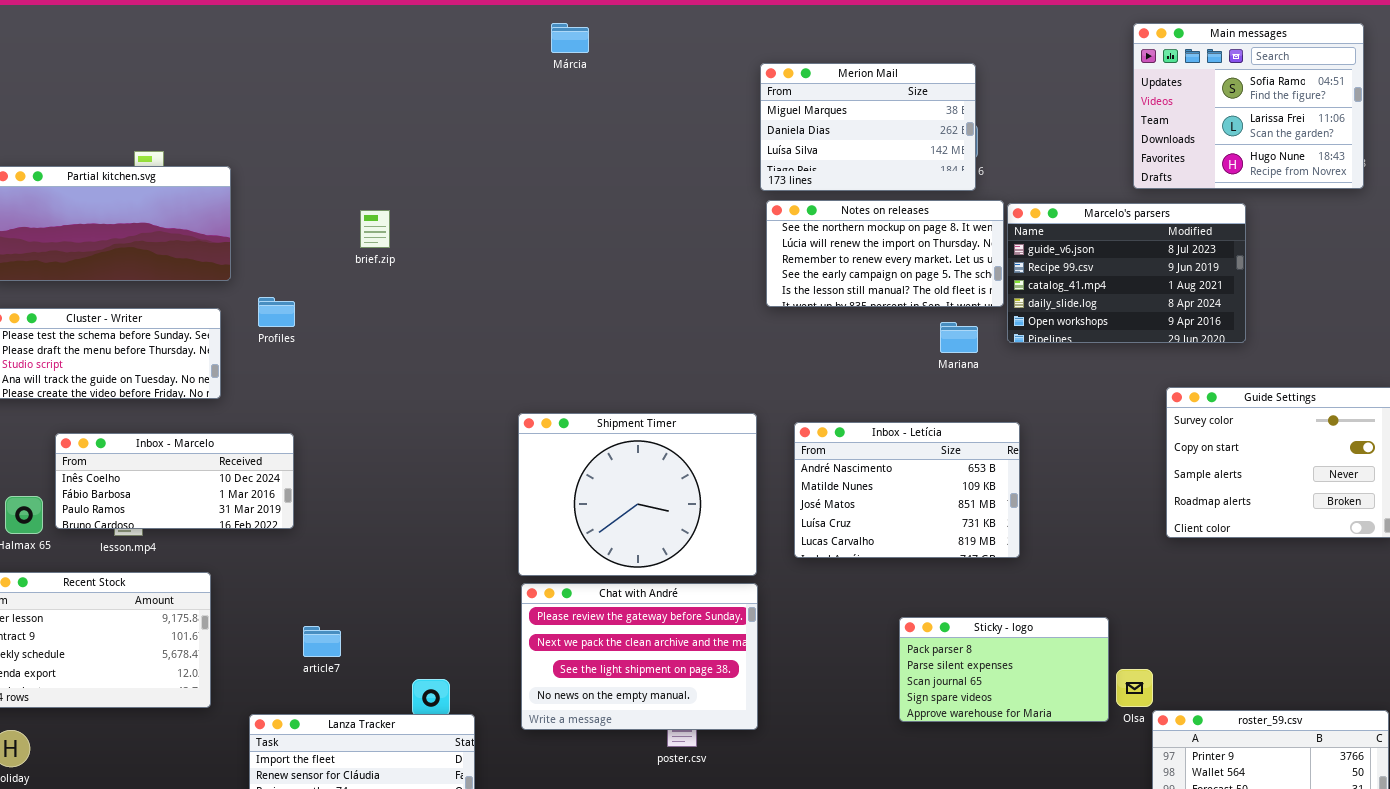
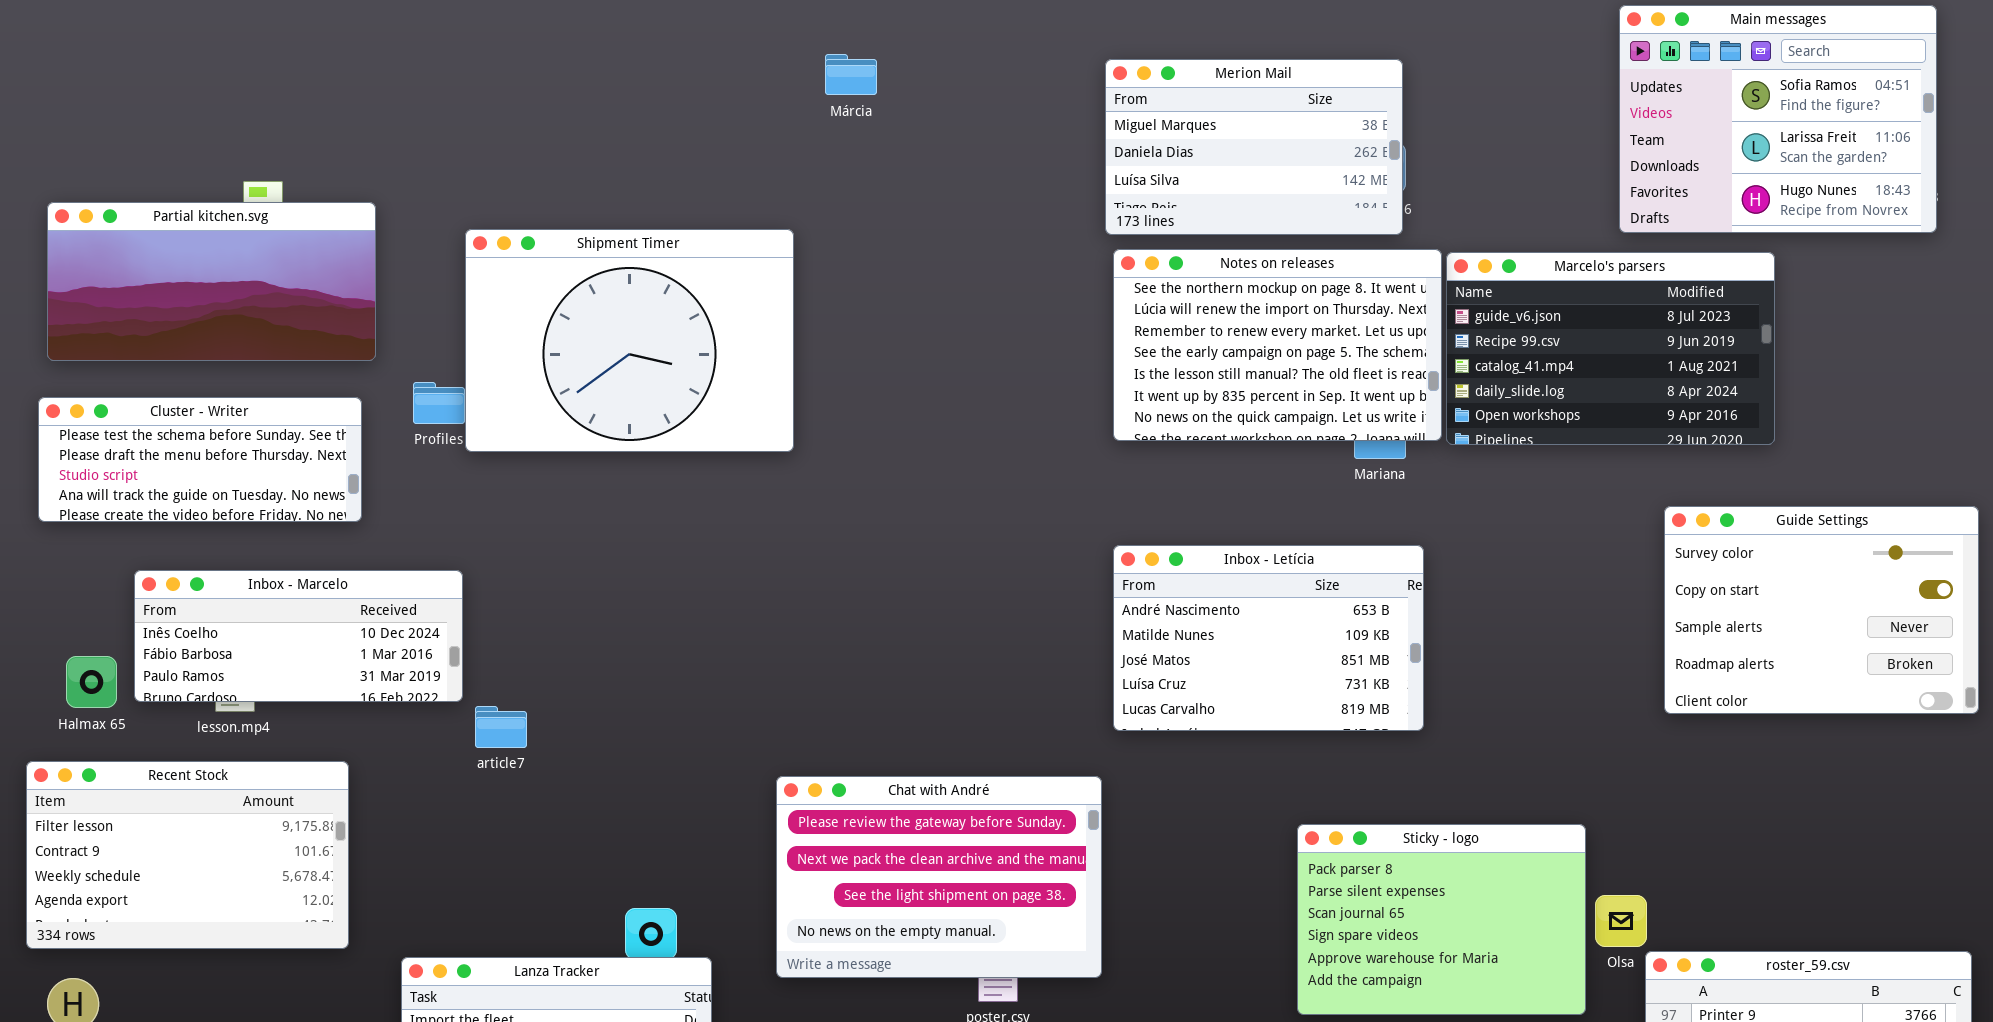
Márcia: [551,23,589,53] -> [825,54,877,95], moved
Notes on releases: [766,200,1004,307] -> [1113,249,1442,441], resized
Shipment Timer: [518,413,757,576] -> [465,229,794,452], moved
Inbox - Letícia: [794,422,1020,558] -> [1113,545,1424,731], moved
Sticky - logo: [899,617,1109,722] -> [1297,824,1586,1015], resized
article7: [303,626,341,657] -> [475,706,527,748], moved

